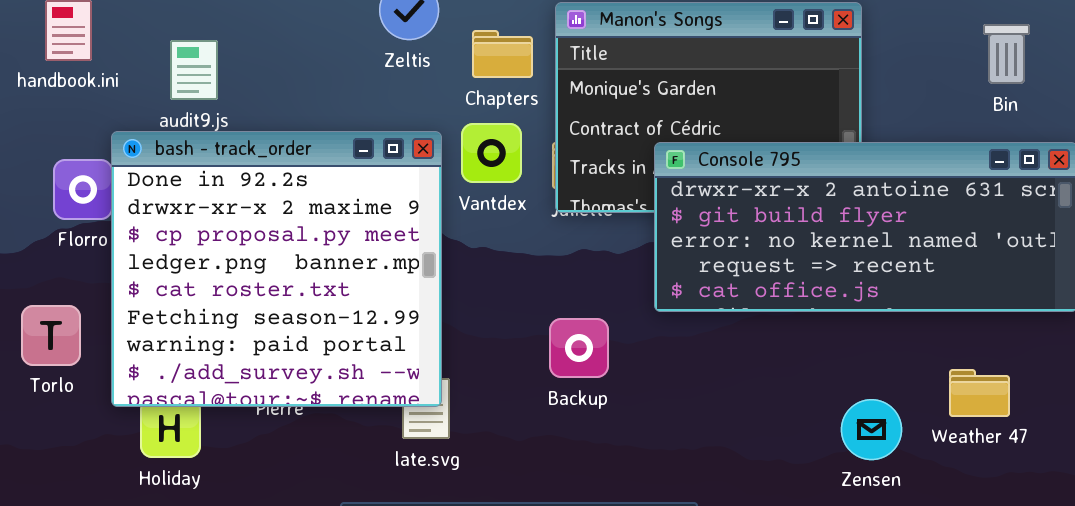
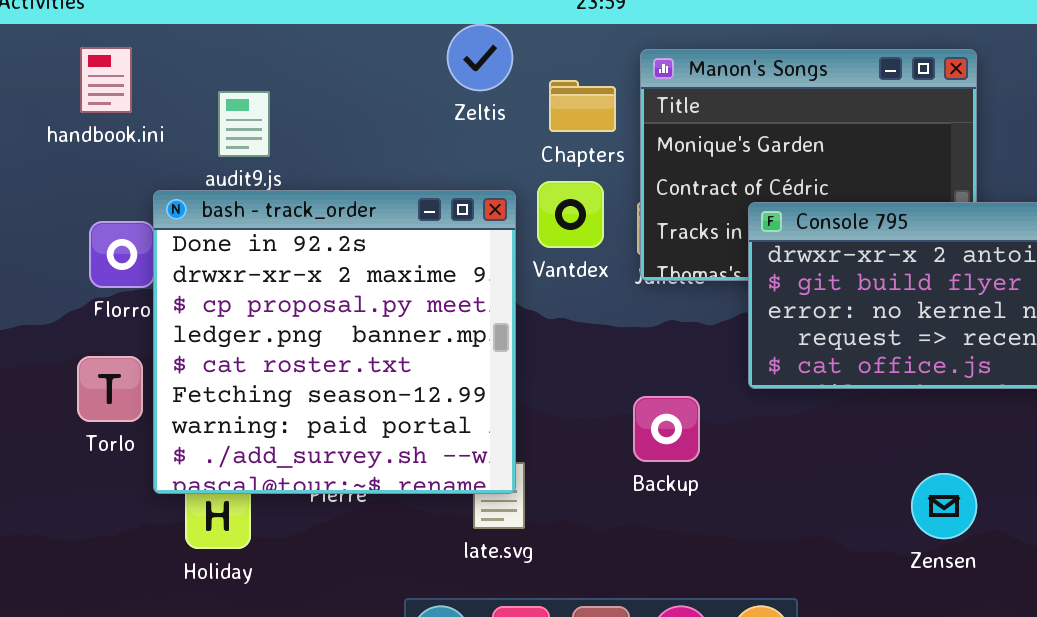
Torlo: [21,305,81,366] -> [77,356,143,422], moved
Zensen: [841,399,902,460] -> [911,473,977,539], moved

